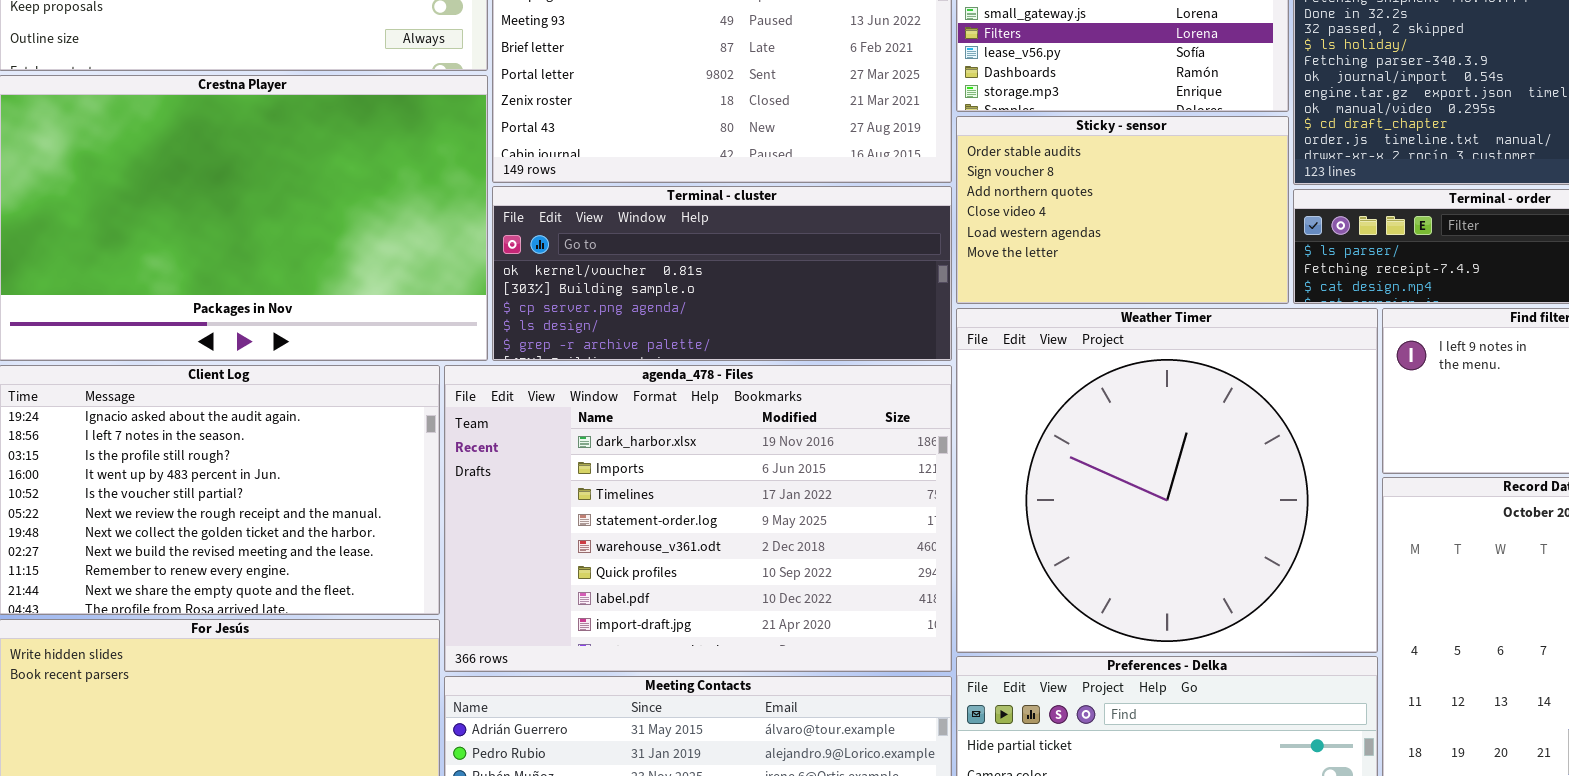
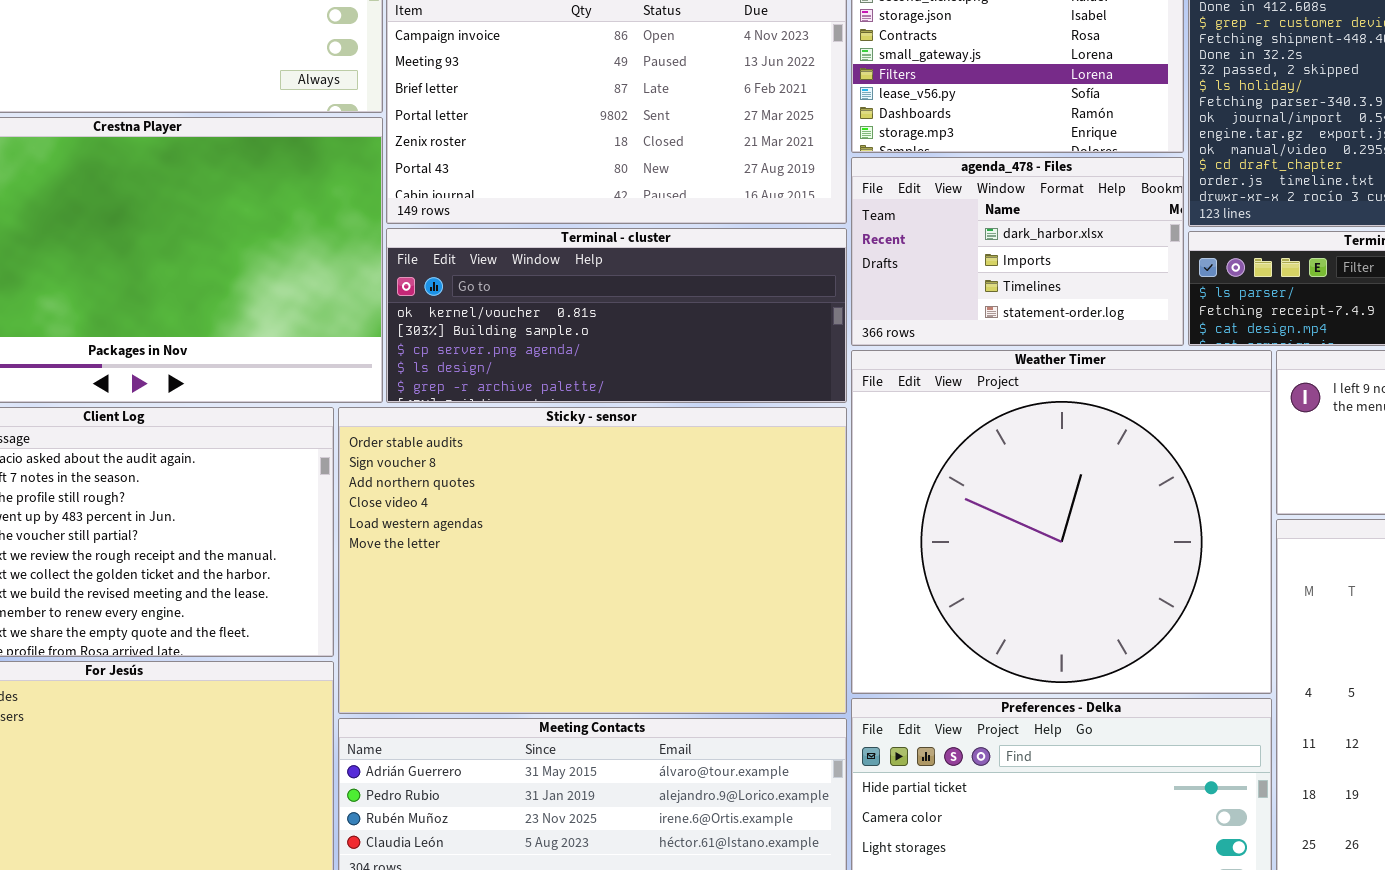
Sticky - sensor: [956,116,1289,304] -> [338,407,847,714], moved, resized
agenda_478 - Files: [444,365,952,672] -> [851,157,1184,346], moved, resized

